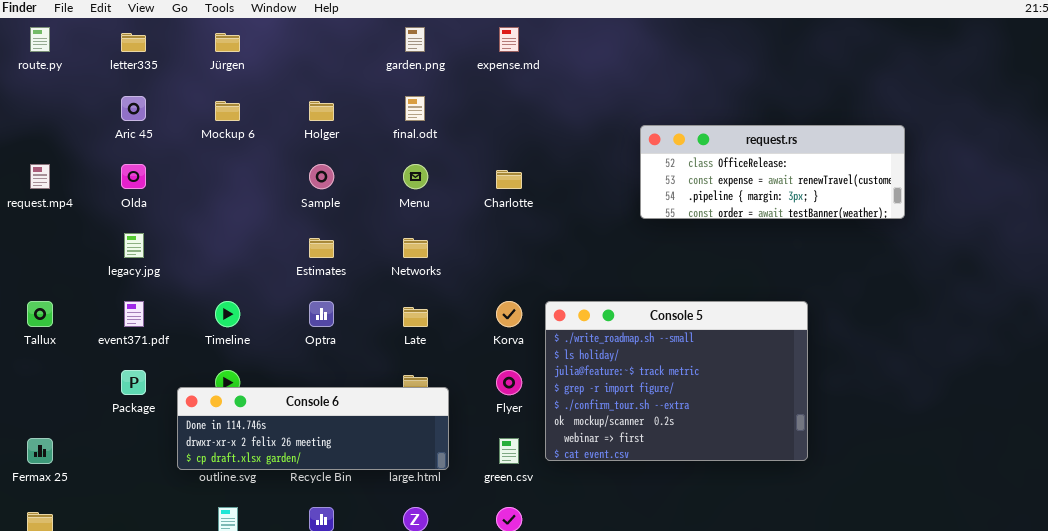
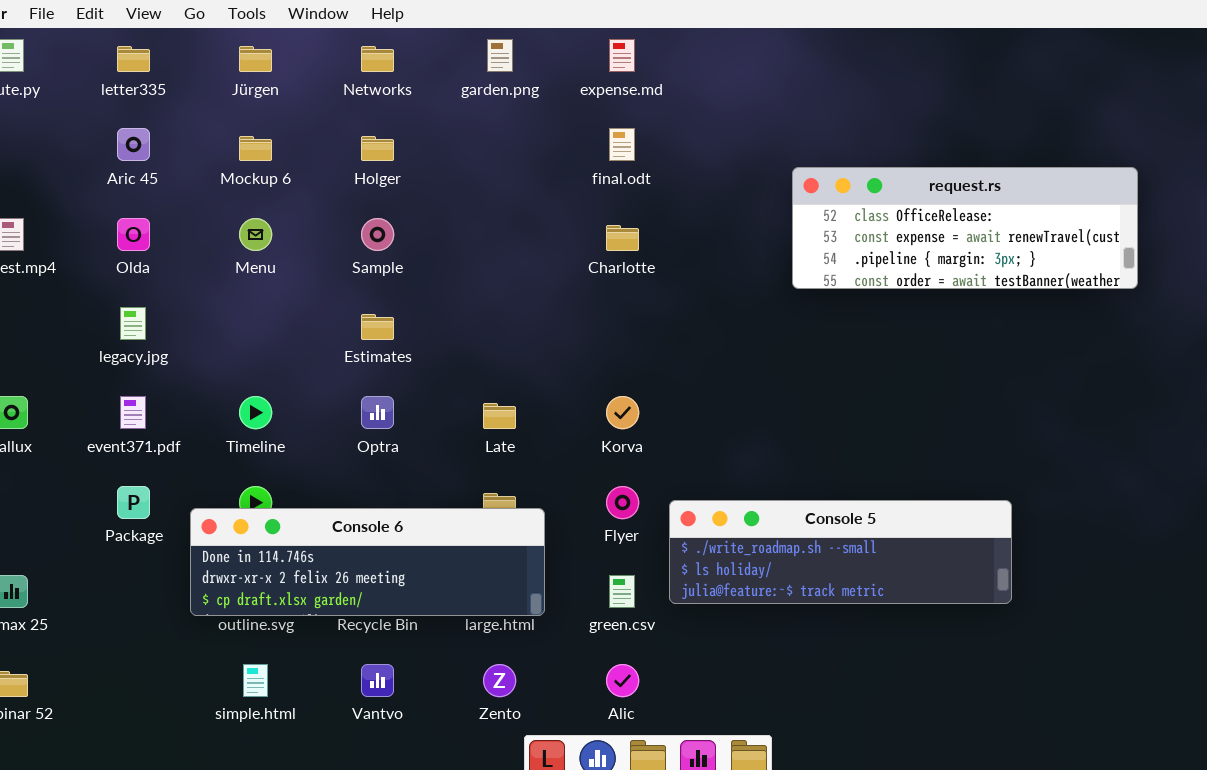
final.odt: [405,96,425,121] -> [609,128,635,161], moved
Menu: [403,164,428,189] -> [239,218,272,251], moved
Networks: [403,238,428,258] -> [361,46,394,72], moved
Console 5: [545,301,808,461] -> [669,500,1012,604], resized

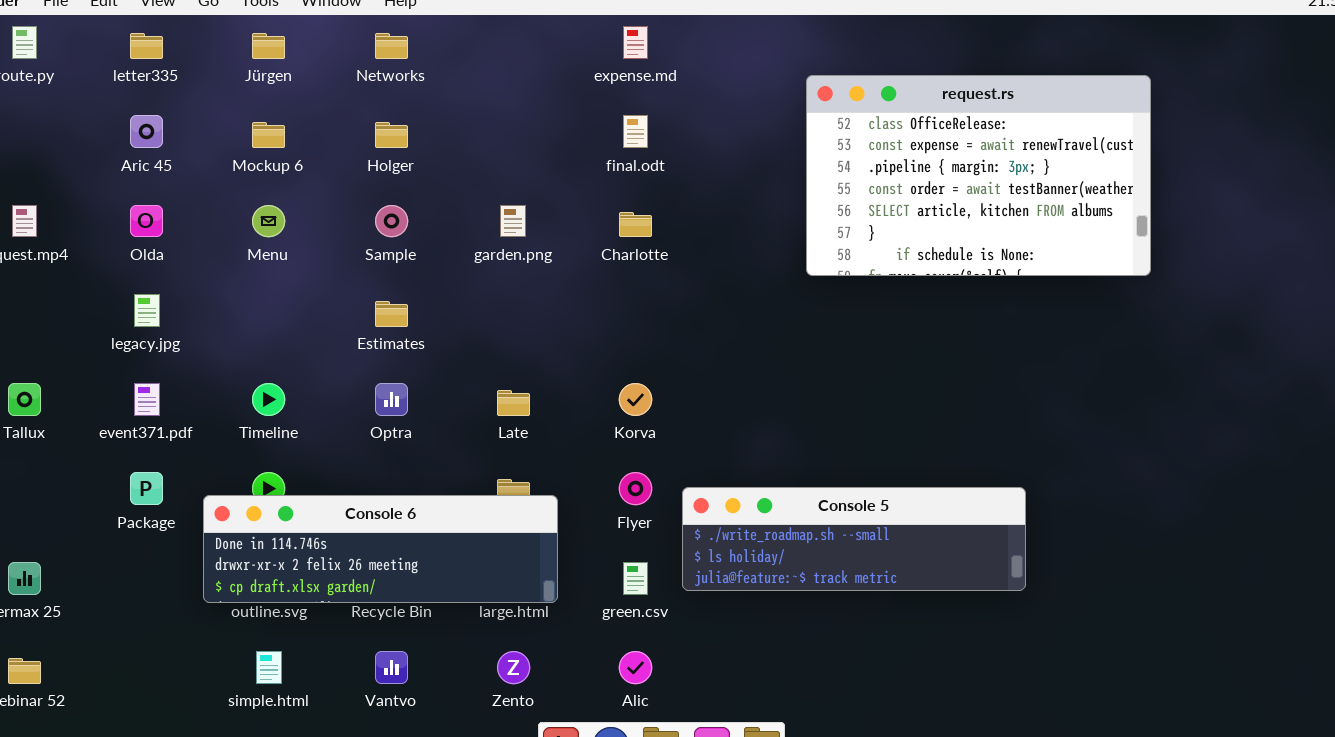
garden.png: [487,39,513,72] -> [500,205,526,237], moved
request.rs: [792,167,1138,289] -> [806,75,1151,276], resized

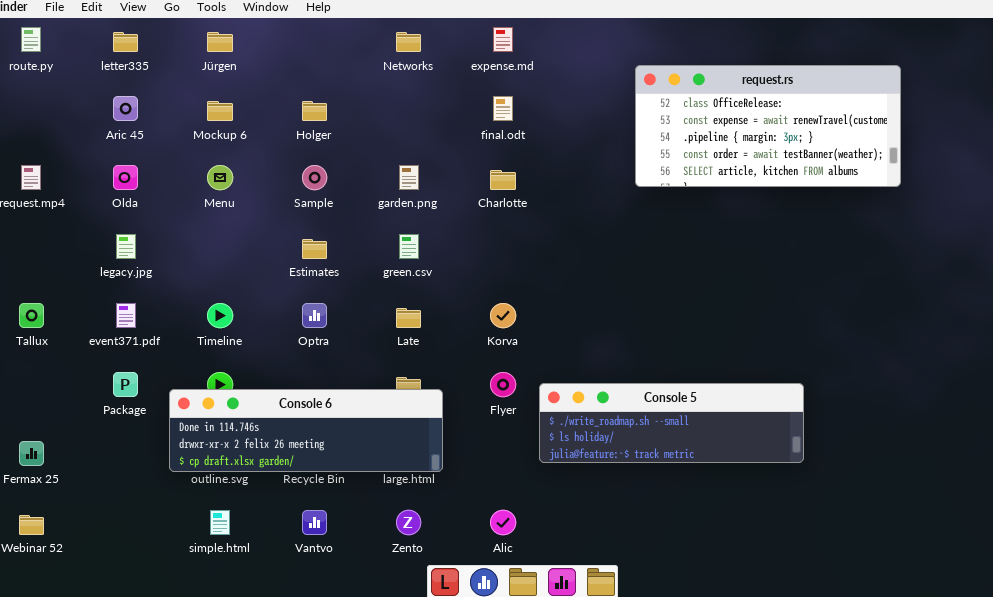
Networks: [375,33,408,59] -> [396,32,421,52], moved
request.rs: [806,75,1151,276] -> [635,65,901,187], resized
green.csv: [623,562,648,595] -> [399,234,419,259], moved

